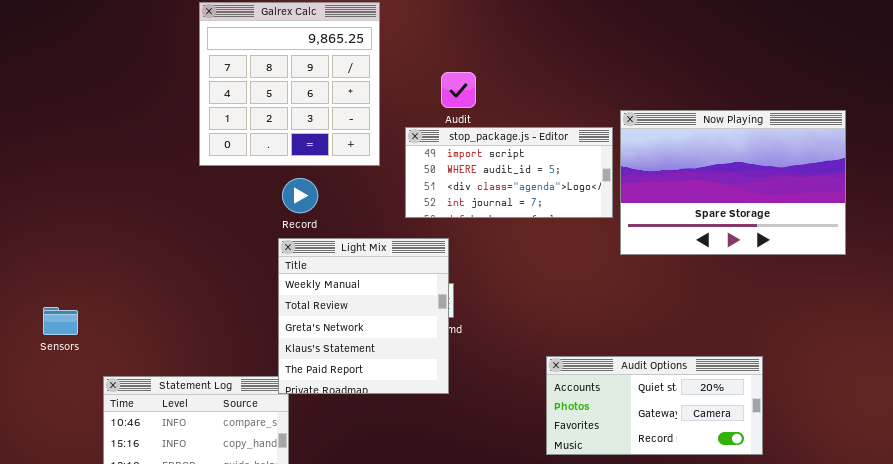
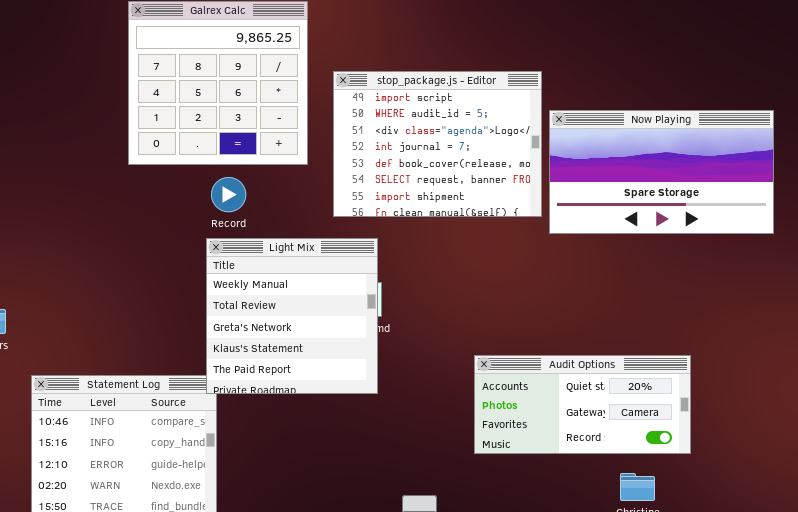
Now Playing: [620,110,846,255] -> [549,110,774,234], resized
stop_package.js - Editor: [405,127,613,218] -> [333,71,542,217], resized

